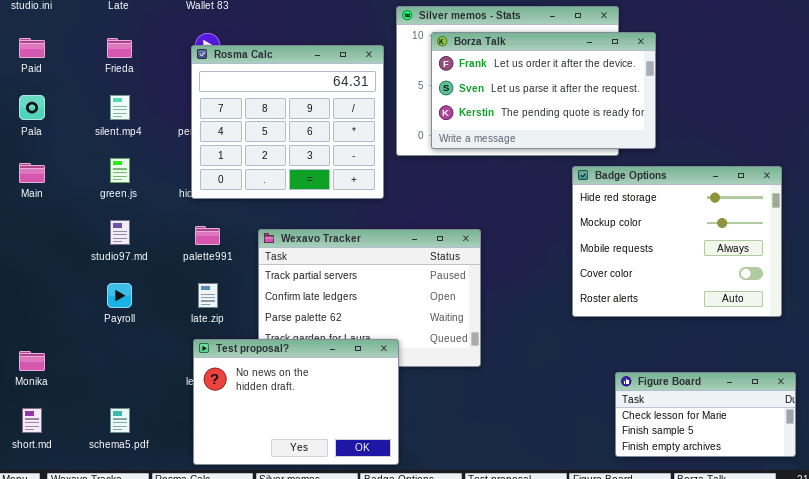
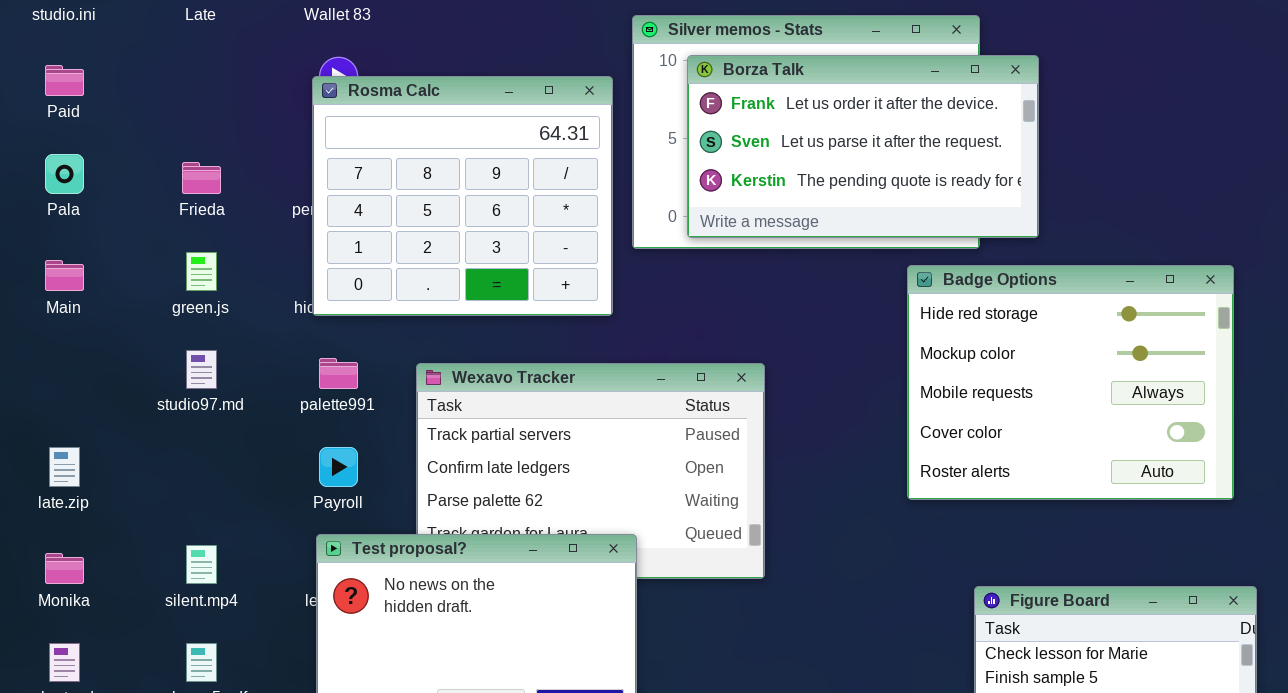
Frieda: [107,38,132,58] -> [182,162,221,194], moved
silent.mp4: [110,95,130,120] -> [186,545,217,584], moved
Payroll: [107,283,132,308] -> [319,447,358,487], moved
late.zip: [198,283,218,308] -> [49,447,80,487], moved

